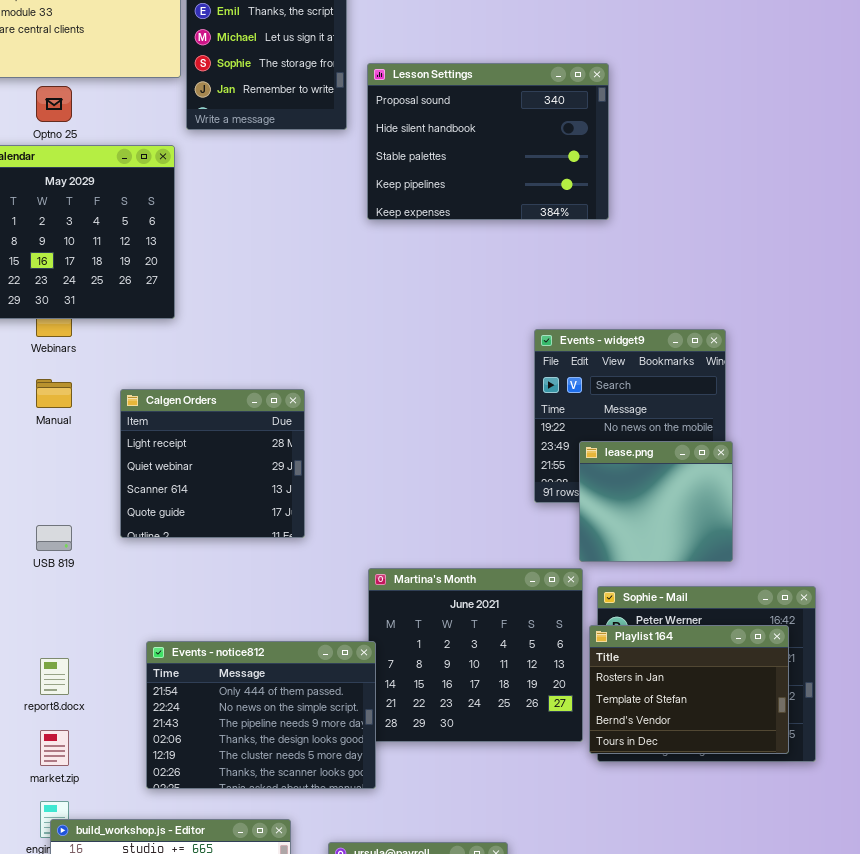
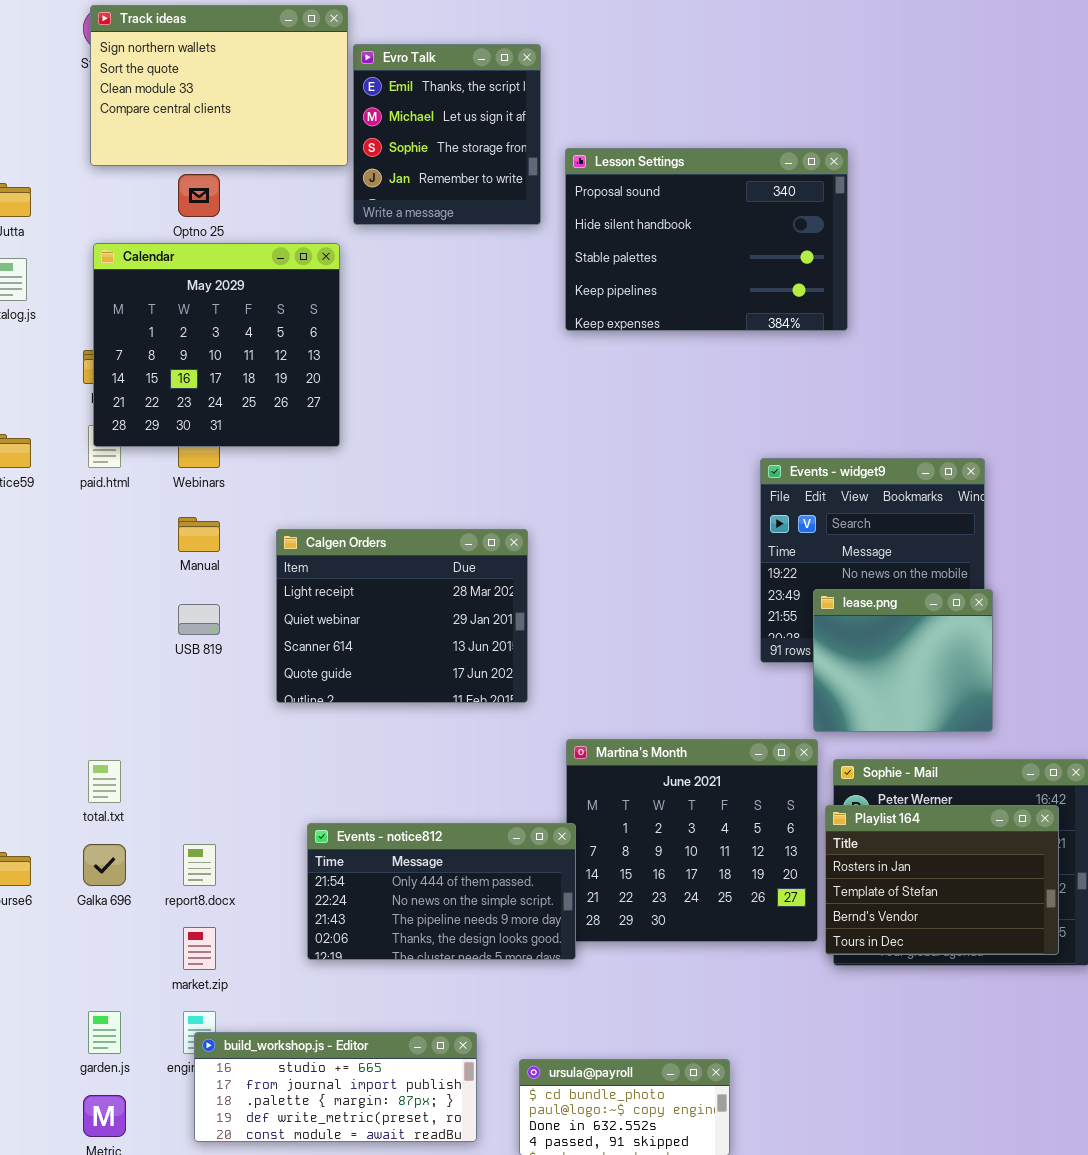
Calgen Orders: [120,389,305,538] -> [276,529,528,703], resized
USB 819: [36,525,72,551] -> [178,604,220,635], moved
Events - notice812: [146,641,376,789] -> [307,823,576,960], resized

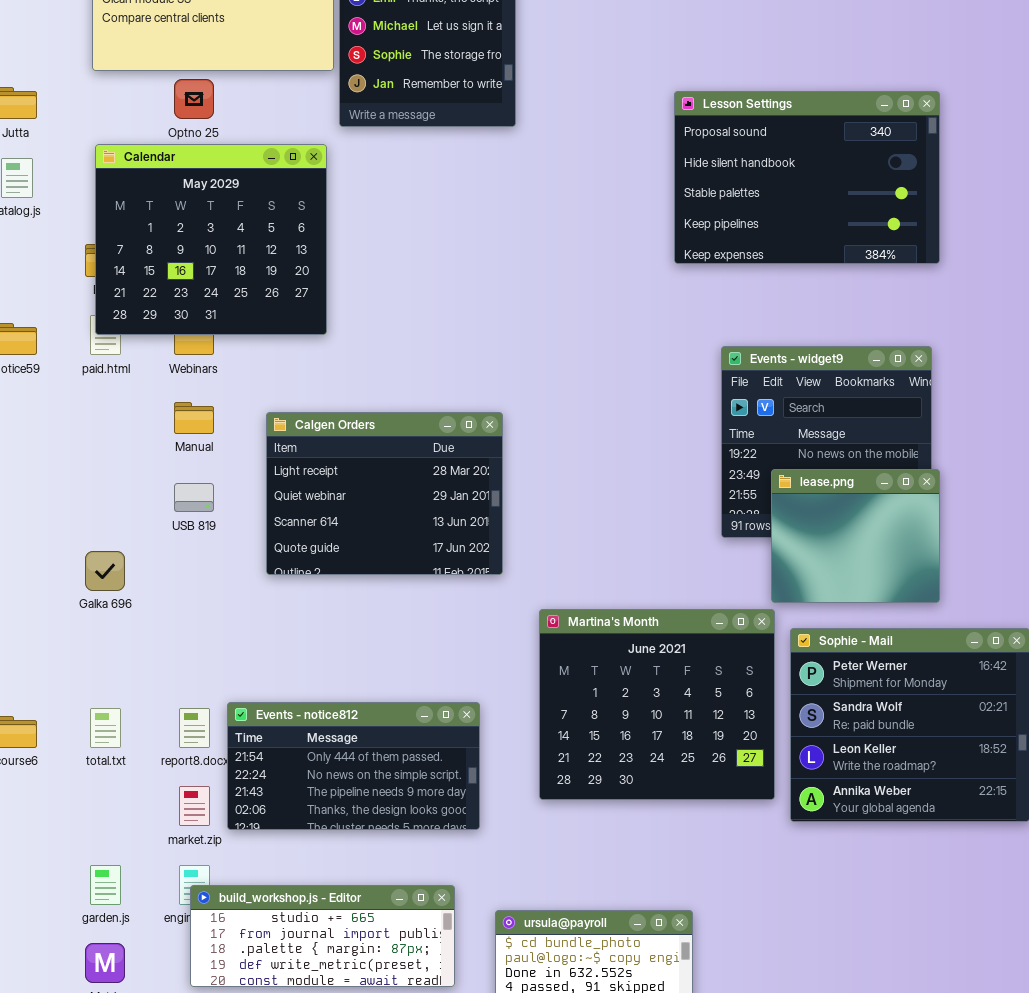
Lesson Settings: [565,148,848,331] -> [674,91,940,264], moved
total.txt: [88,760,121,803] -> [90,708,121,748], moved
Playlist 164: [825,805,1059,955] -> none, closed
Events - notice812: [307,823,576,960] -> [227,702,480,830], moved
Galka 696: [83,844,126,886] -> [85,551,125,591], moved

